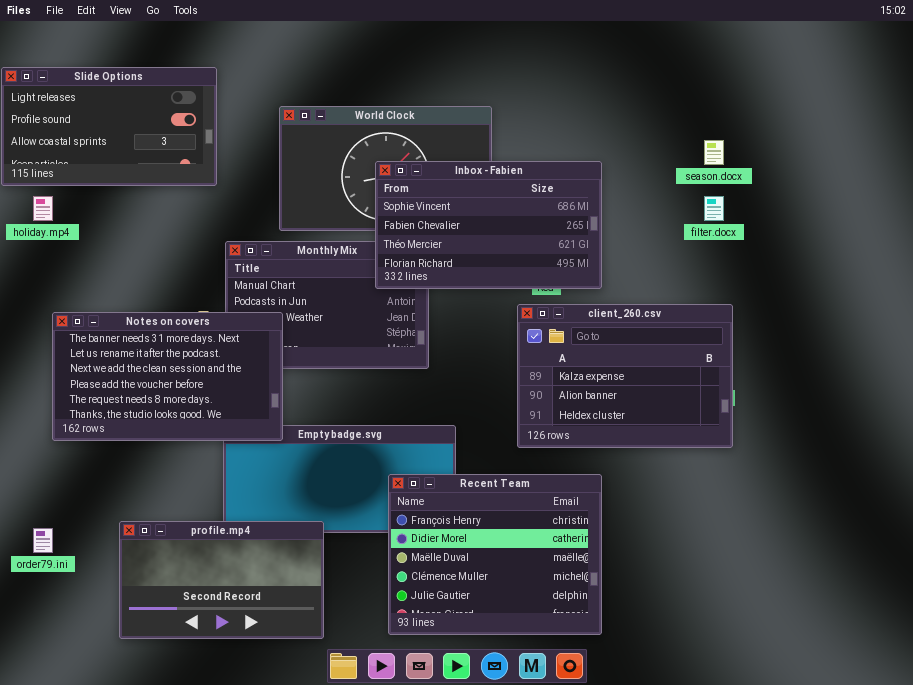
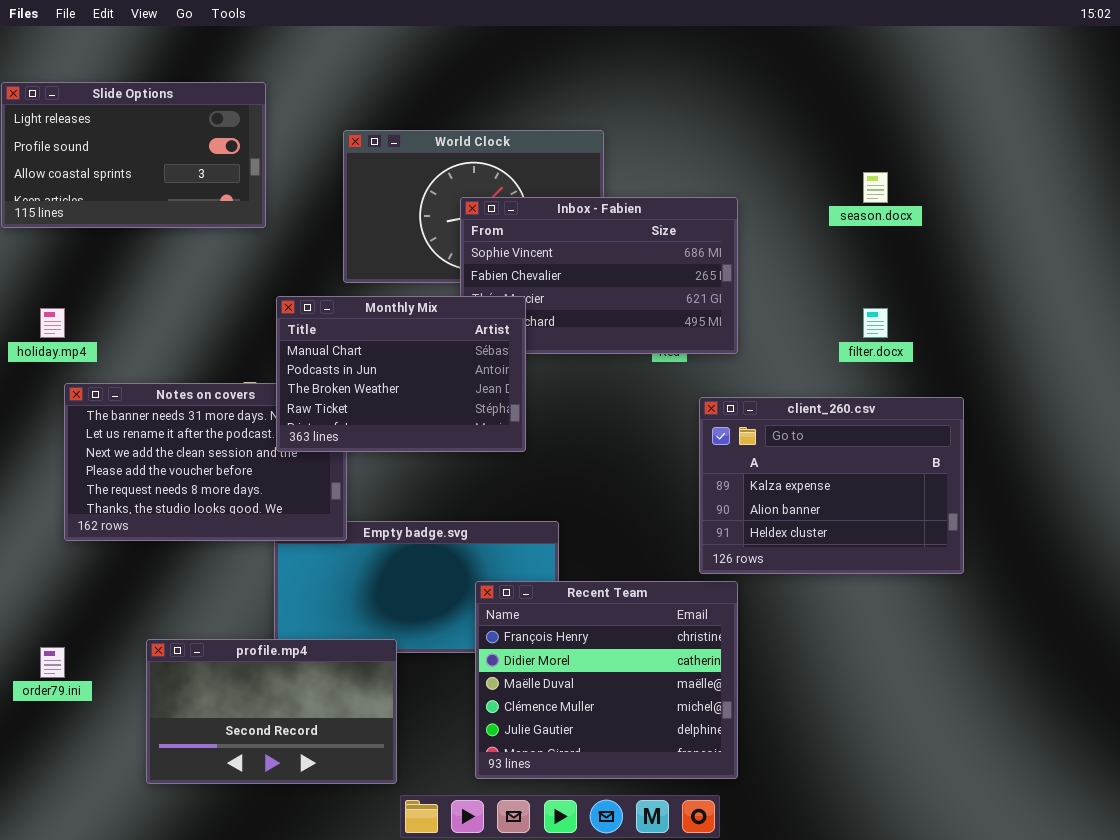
holiday.mp4: [33,196,53,221] -> [40,308,65,338], moved
filter.docx: [704,196,724,221] -> [863,308,888,338], moved
Monthly Mix: [225,241,429,369] -> [276,296,526,452], raised
client_260.csv: [517,304,733,448] -> [699,397,964,574], moved

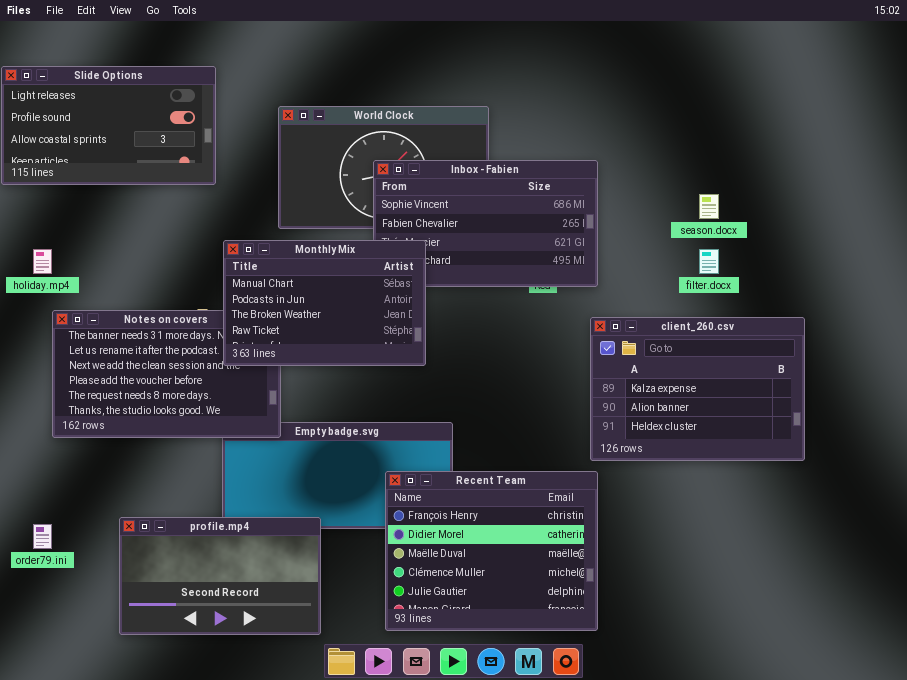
season.docx: [863,172,888,203] -> [699,194,719,219], moved
client_260.csv: [699,397,964,574] -> [590,317,805,461], moved

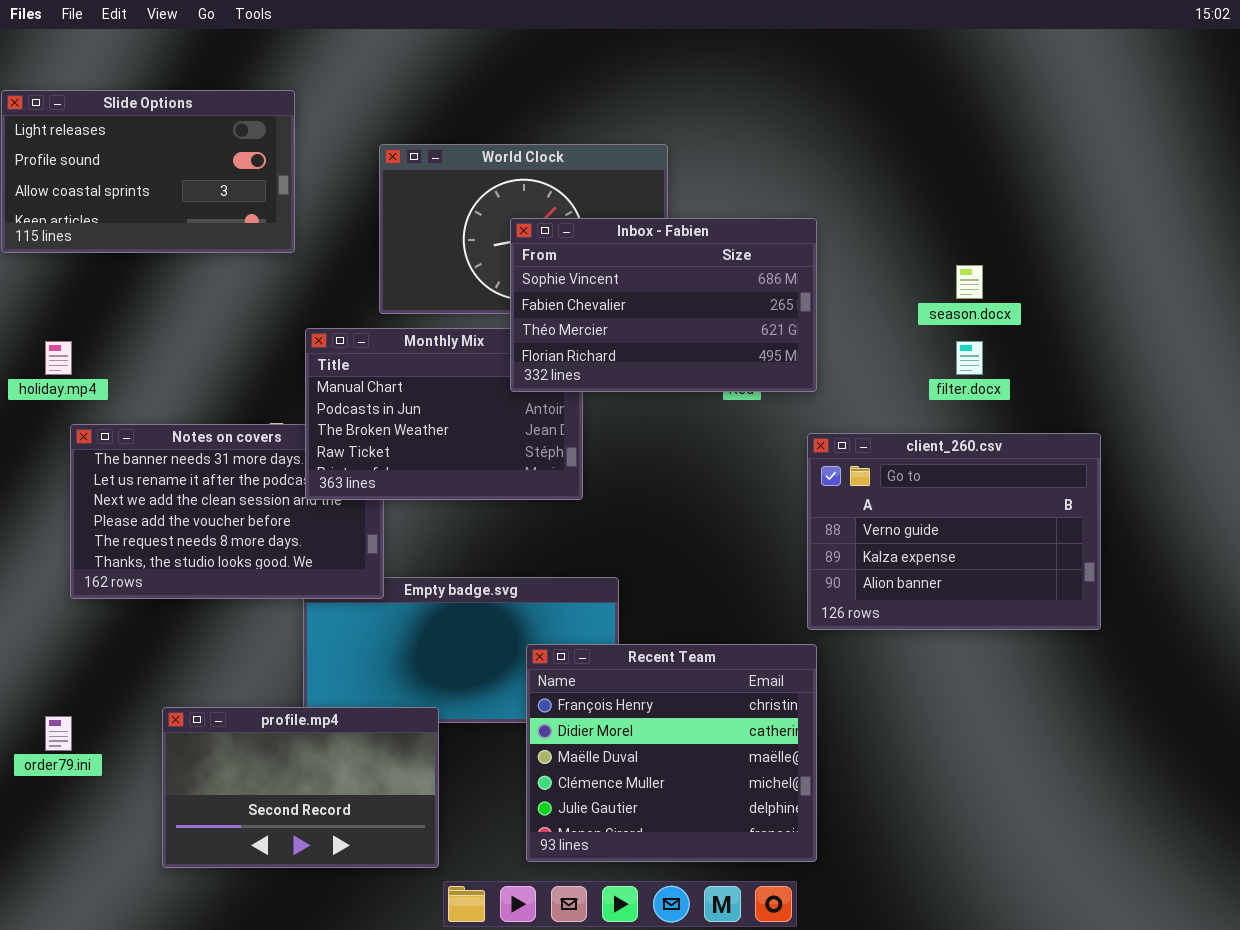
Inbox - Fabien: [373,160,598,287] -> [510,218,817,392], raised
client_260.csv: [590,317,805,461] -> [807,433,1101,630], scrolled up 1 row

